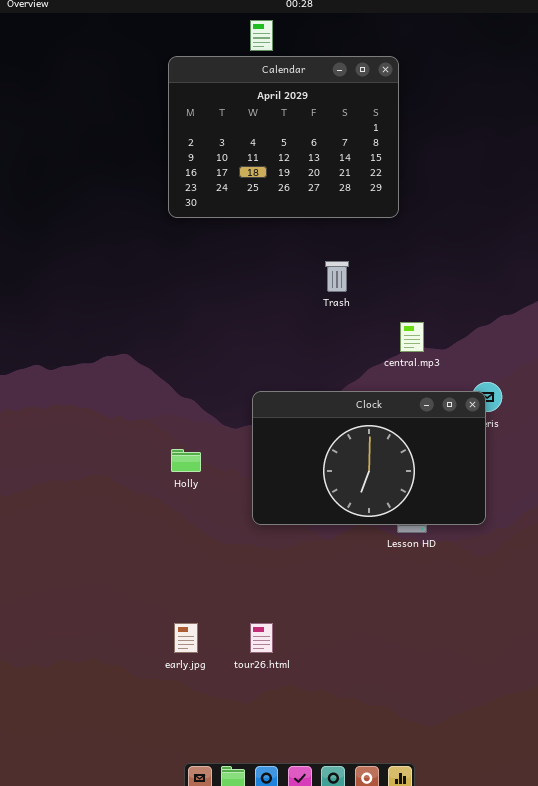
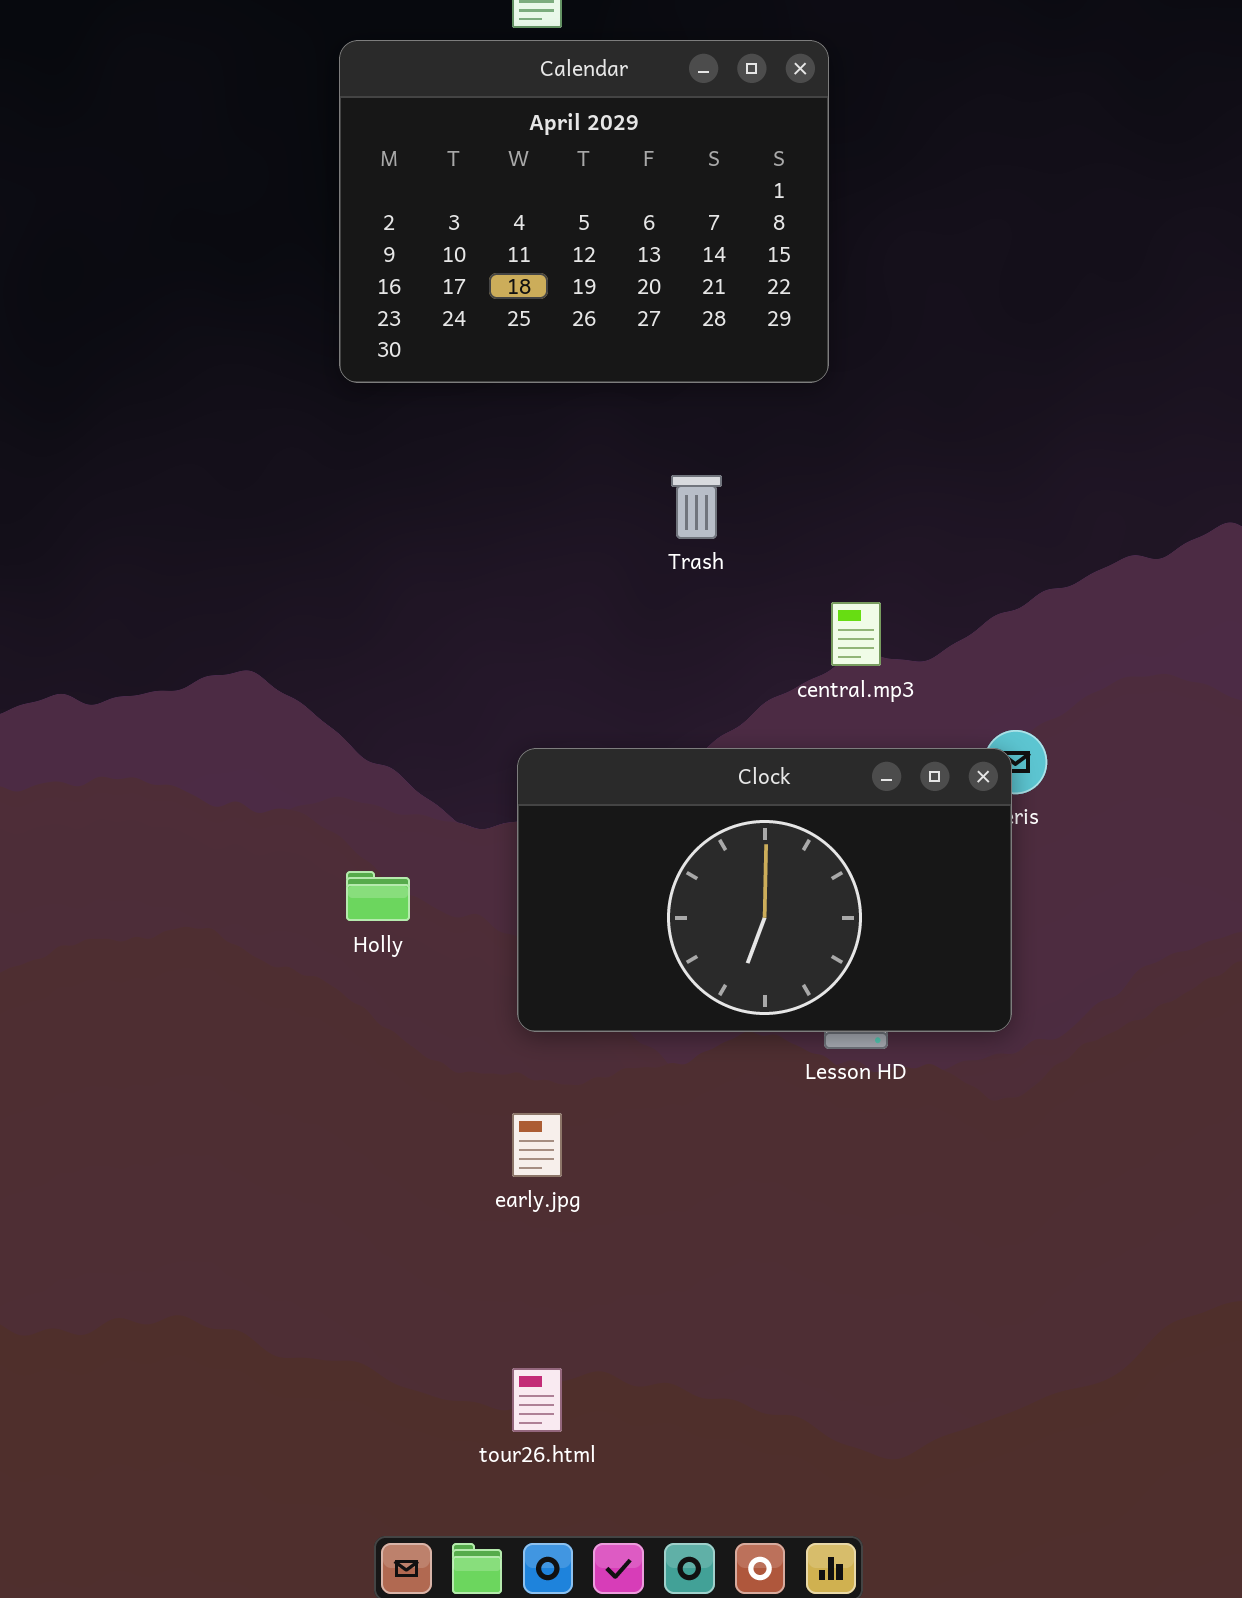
early.jpg: [174,623,198,653] -> [512,1113,562,1177], moved
tour26.html: [250,623,273,653] -> [512,1368,562,1432], moved

